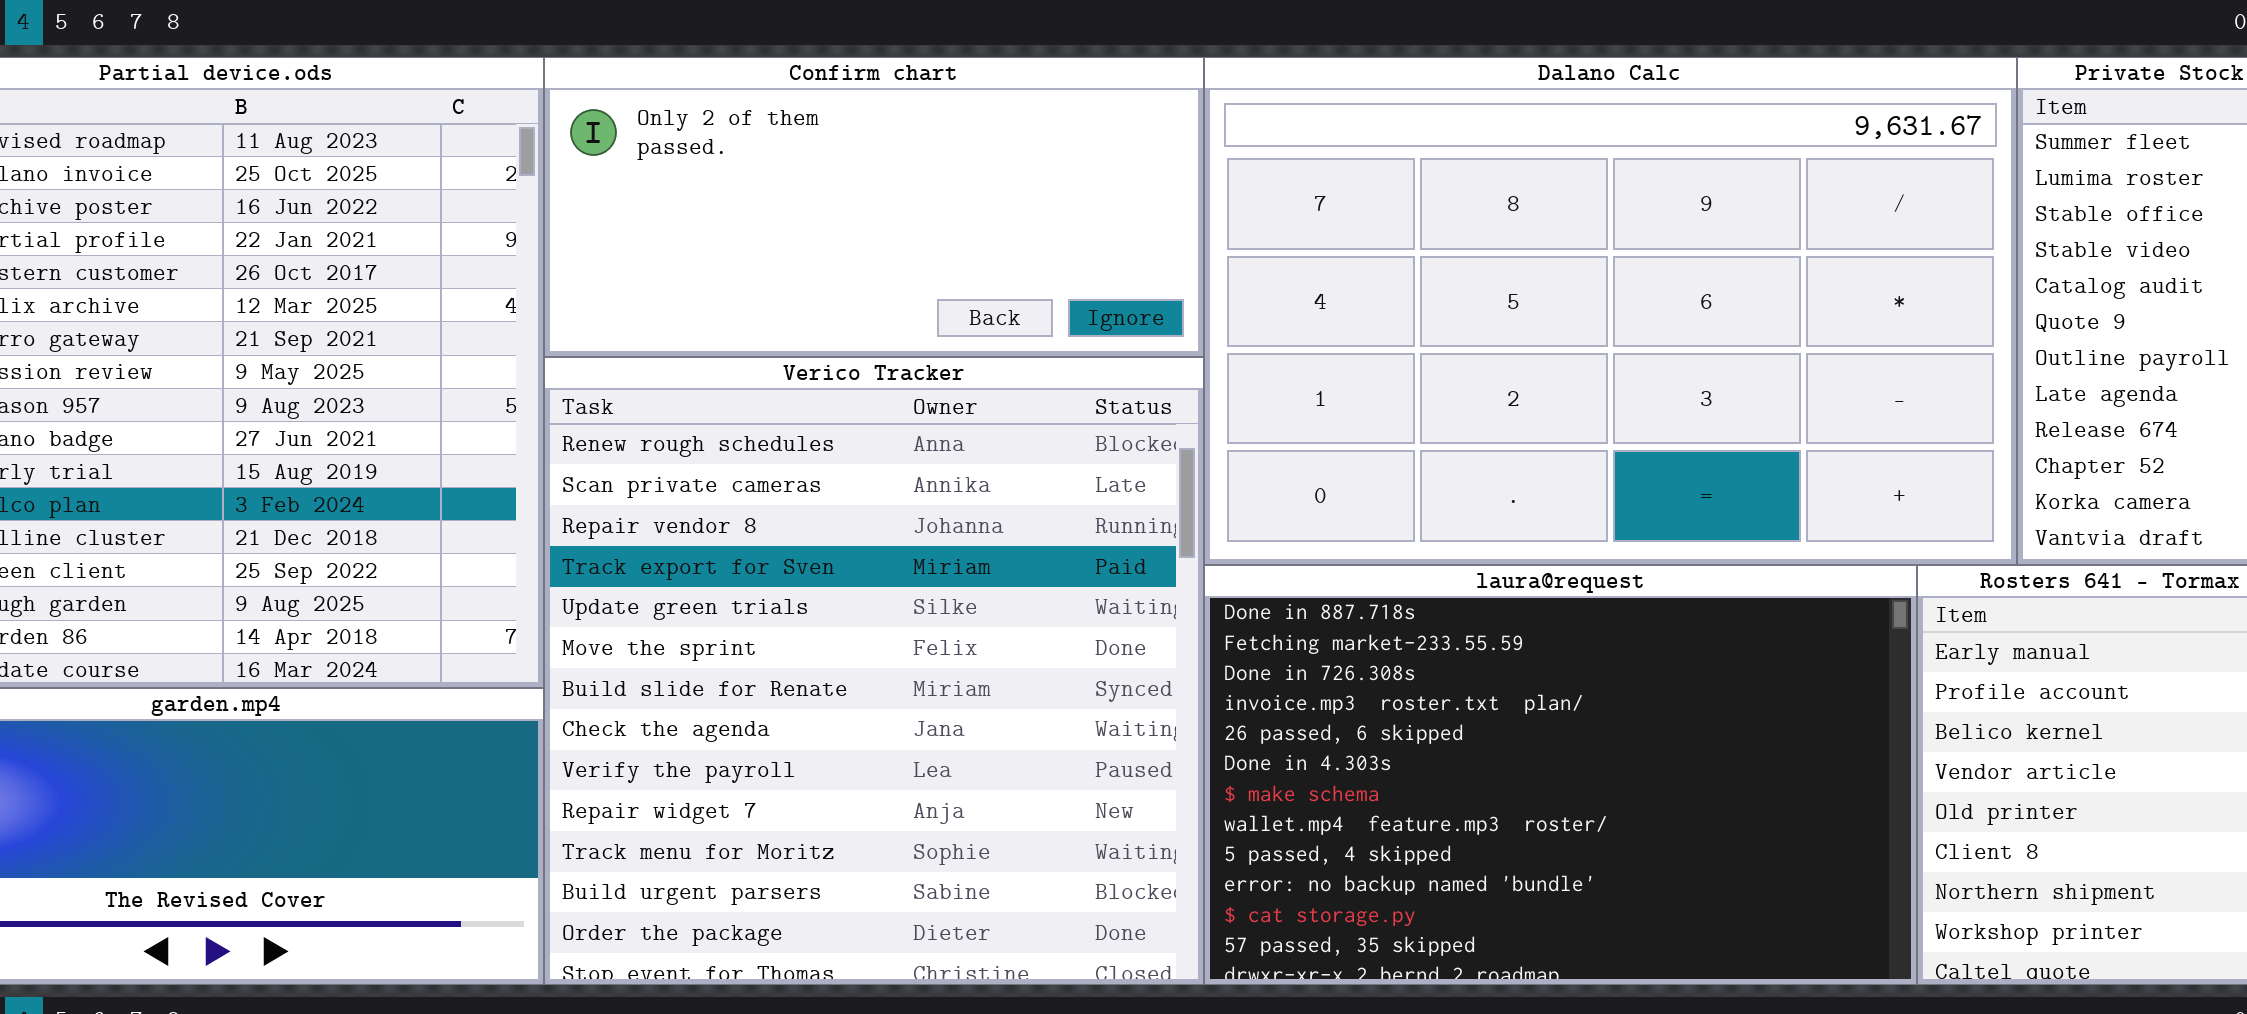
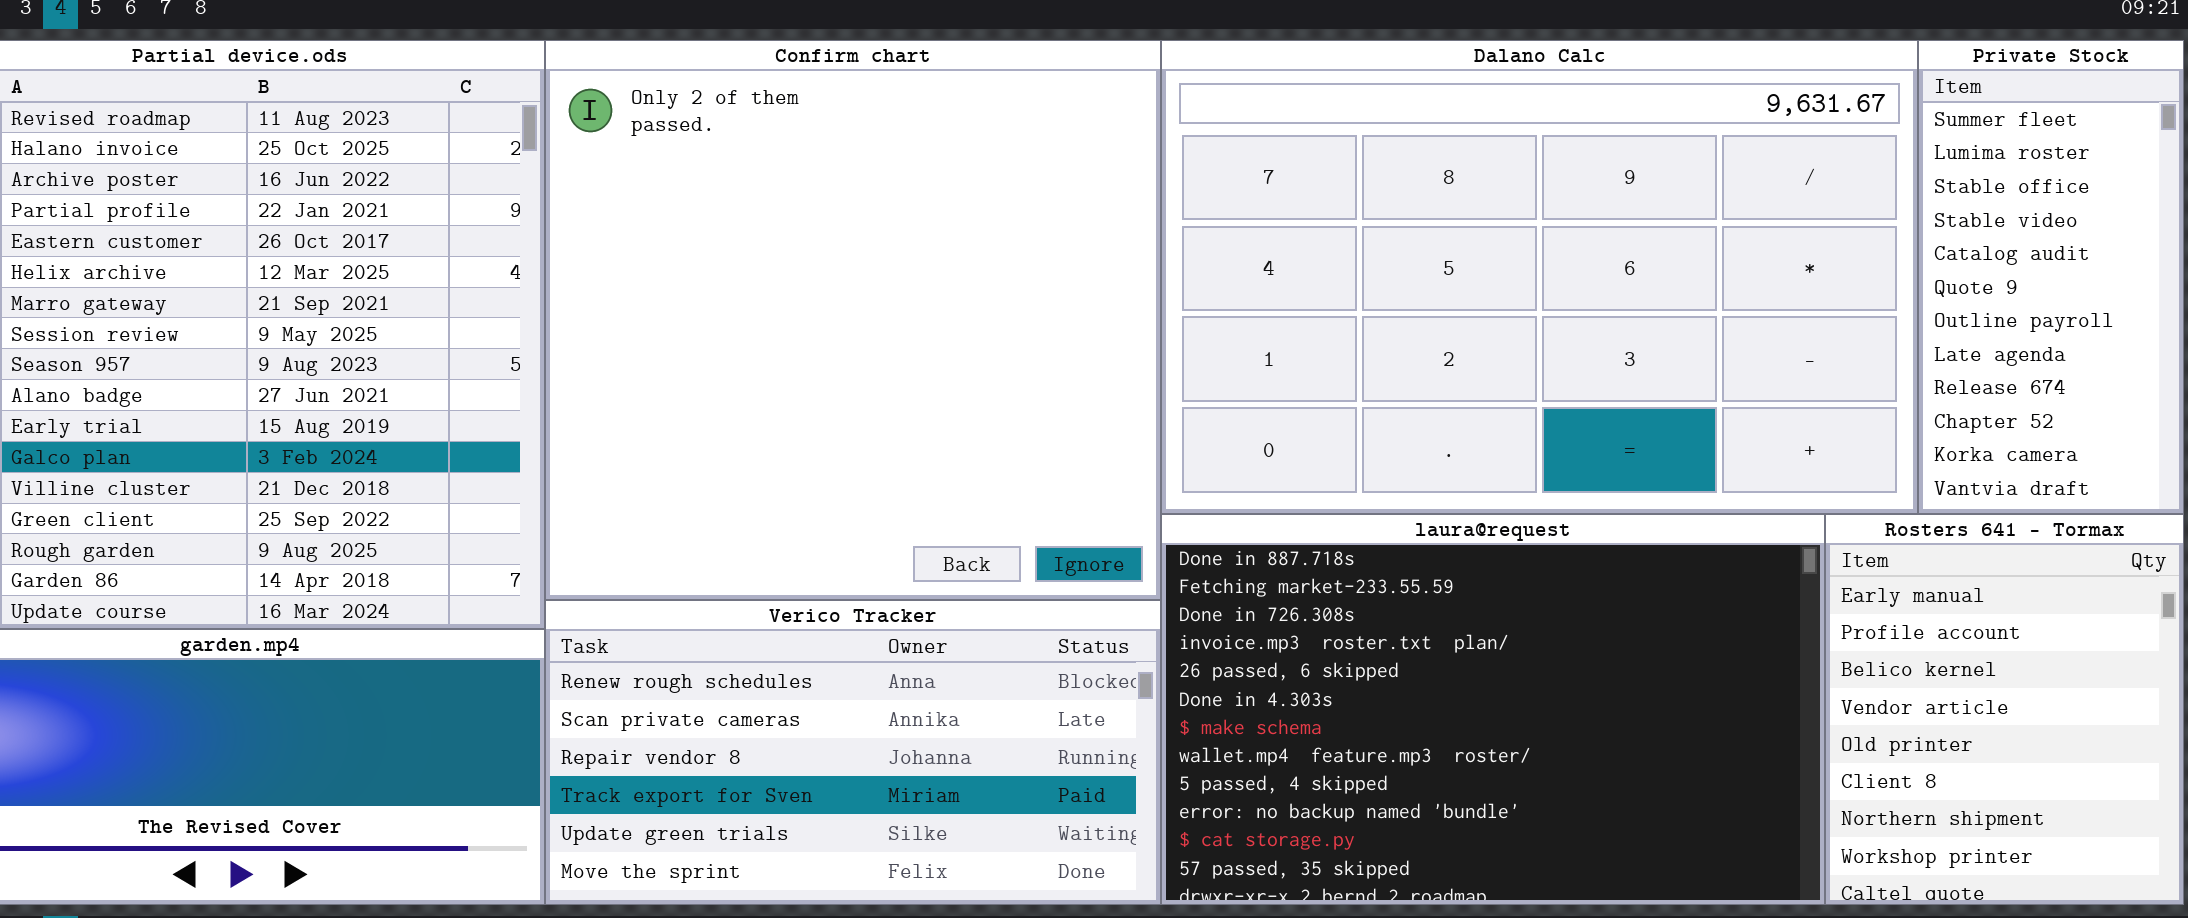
Confirm chart: [544,57,1204,357] -> [545,40,1161,600], resized
Verico Tracker: [544,357,1204,985] -> [545,600,1161,905], resized

